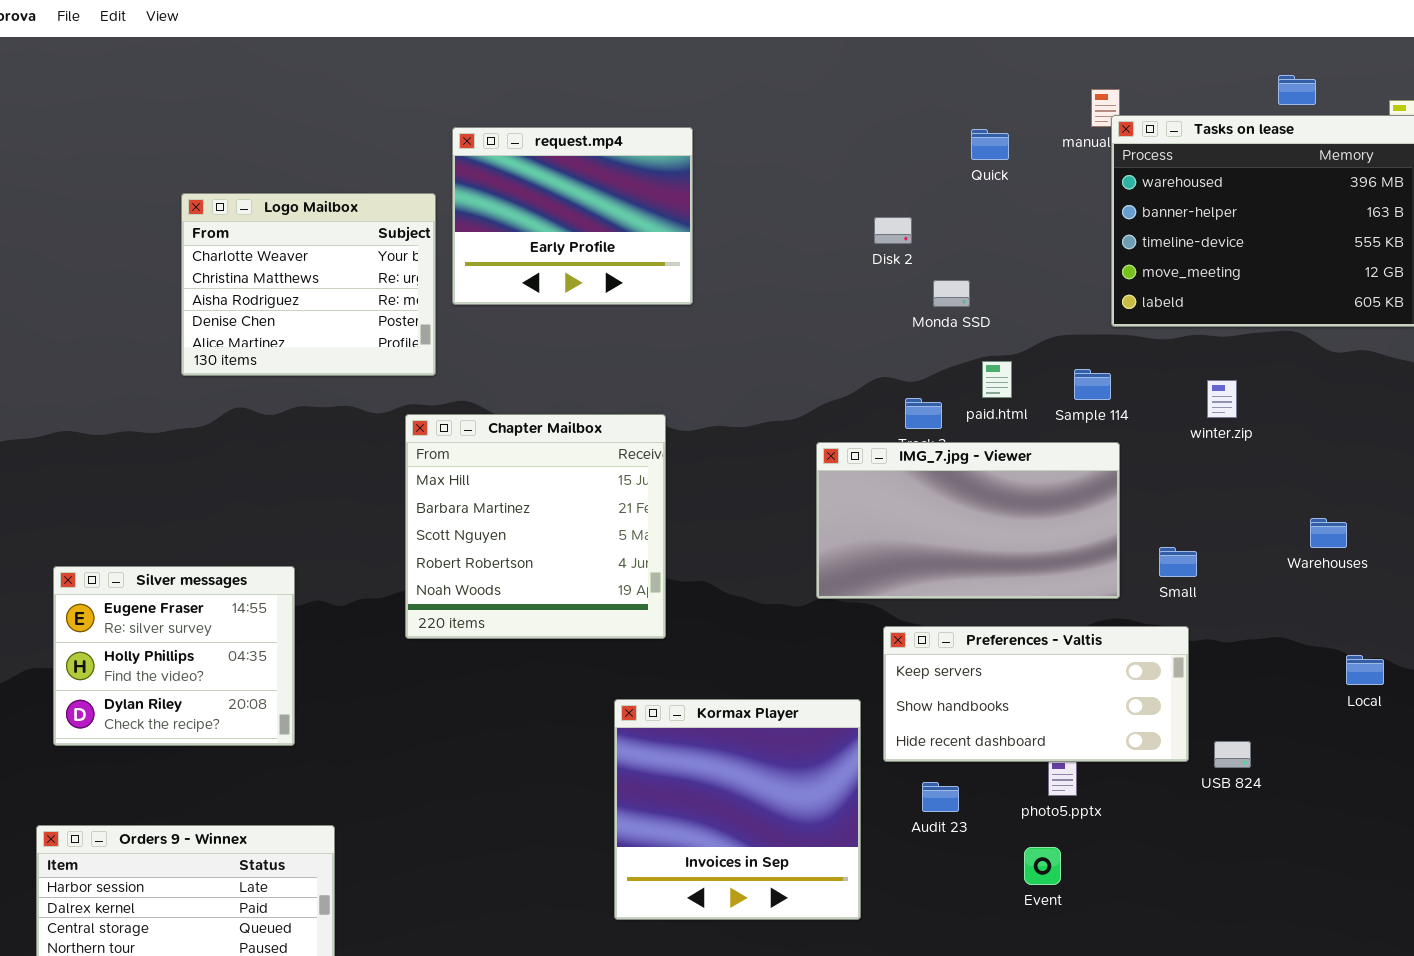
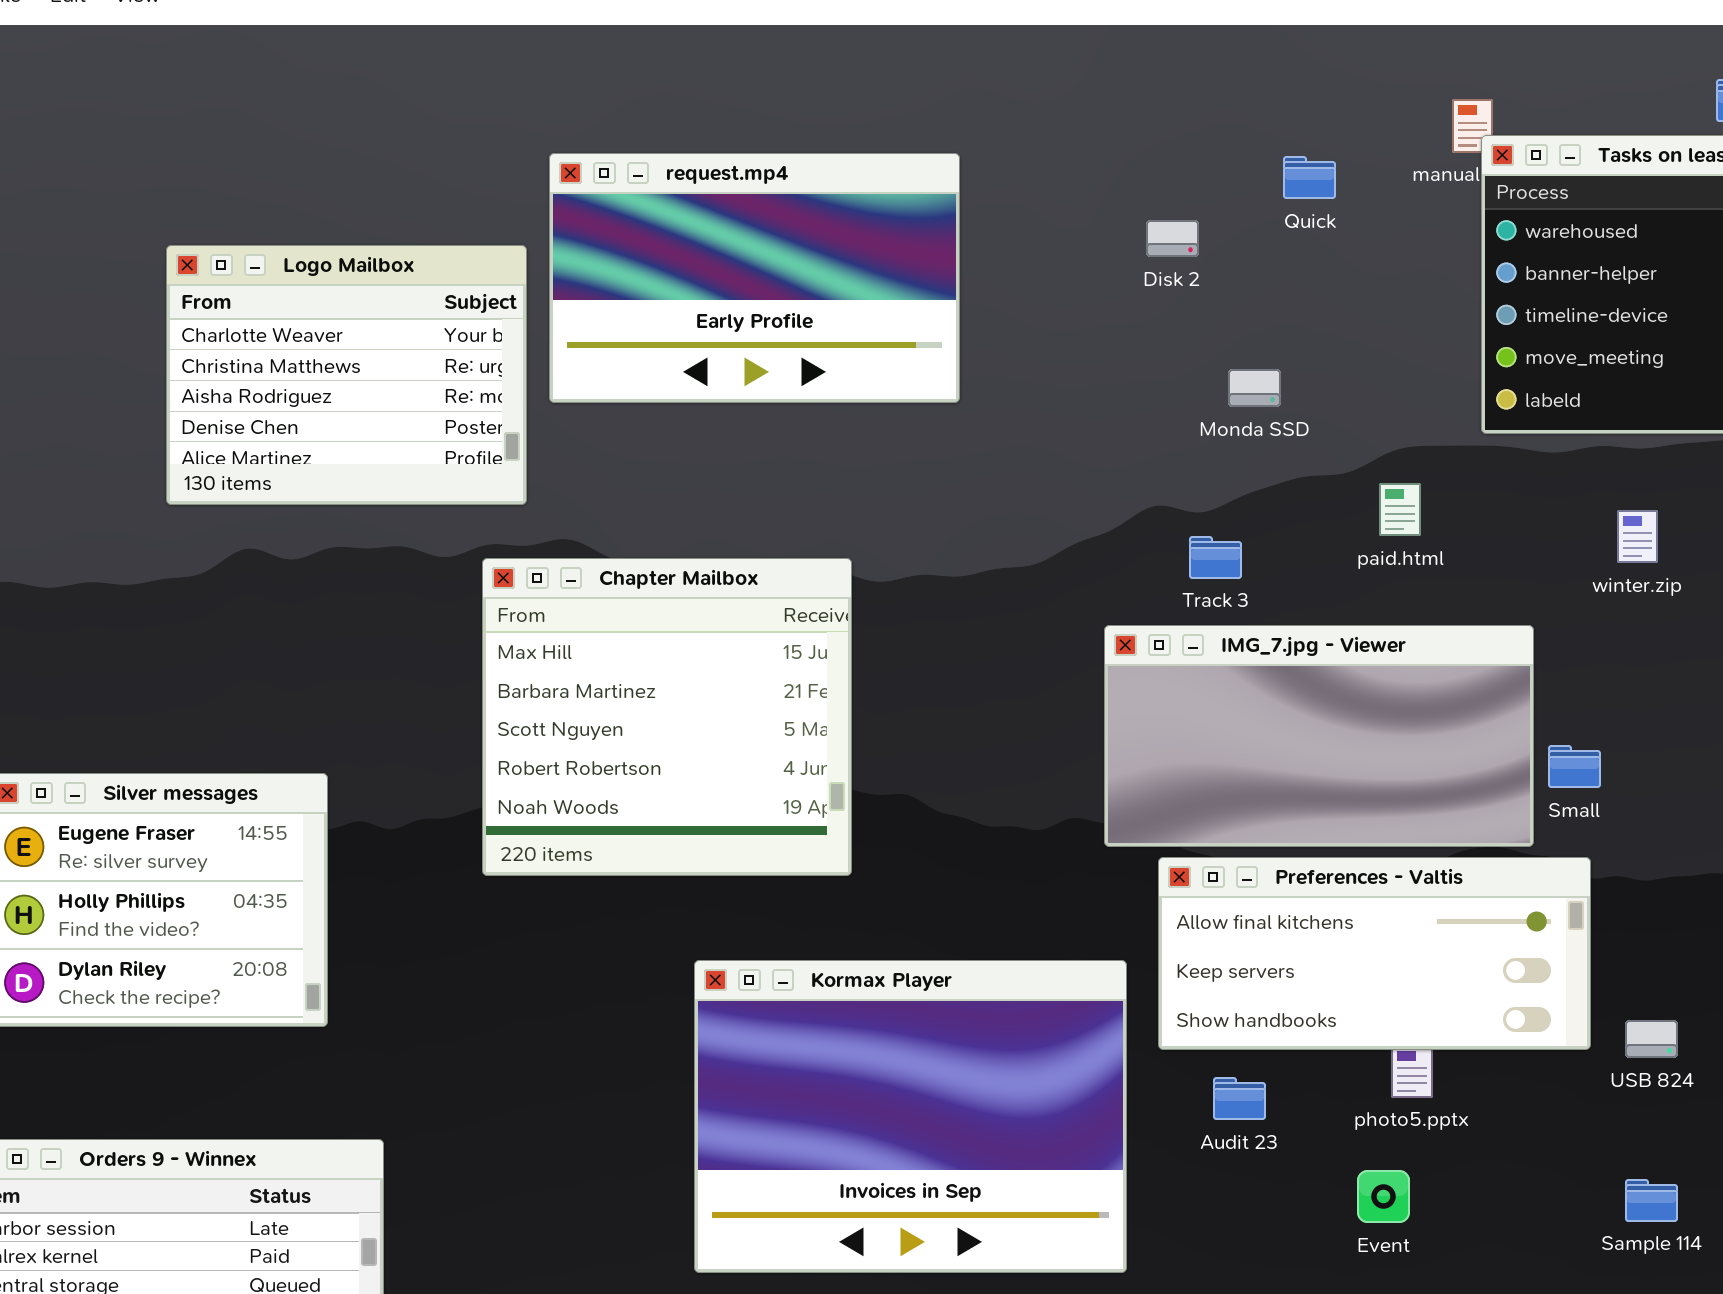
request.mp4: [452,127,693,305] -> [549,153,960,403], resized
Disk 2: [874,217,912,244] -> [1146,220,1199,257], moved
paid.html: [982,361,1012,398] -> [1379,483,1421,536], moved
Sample 114: [1074,369,1111,400] -> [1625,1179,1678,1222], moved
IMG_7.jpg - Viewer: [816,442,1120,599] -> [1104,625,1534,847], moved
Preferences - Valtis: [883,626,1189,762] -> [1158,857,1591,1050], scrolled up 1 row
Kormax Player: [614,699,861,920] -> [694,960,1127,1273], resized

